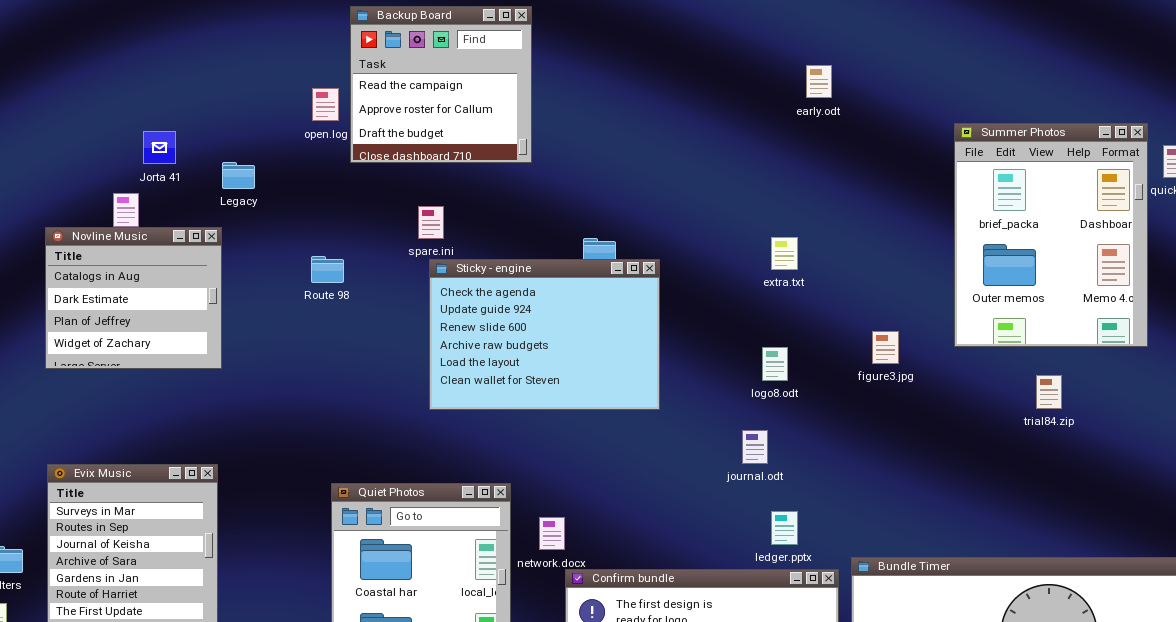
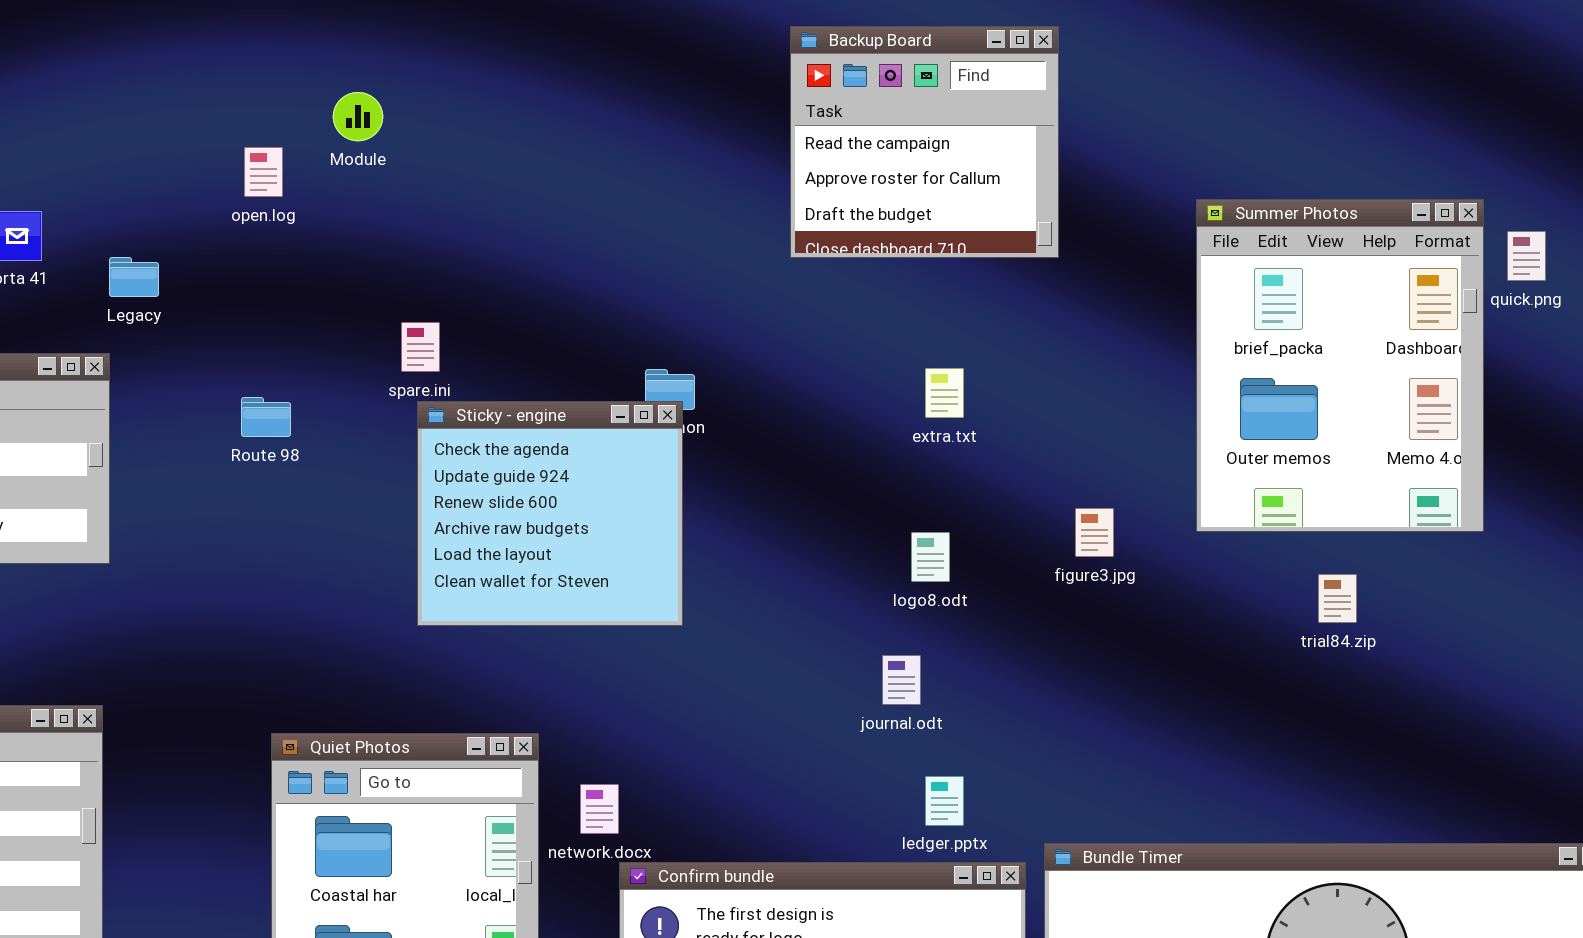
Backup Board: [350,6,532,163] -> [790,26,1059,258], moved
Sticky - engine: [429,259,660,410] -> [417,401,683,626], resized

